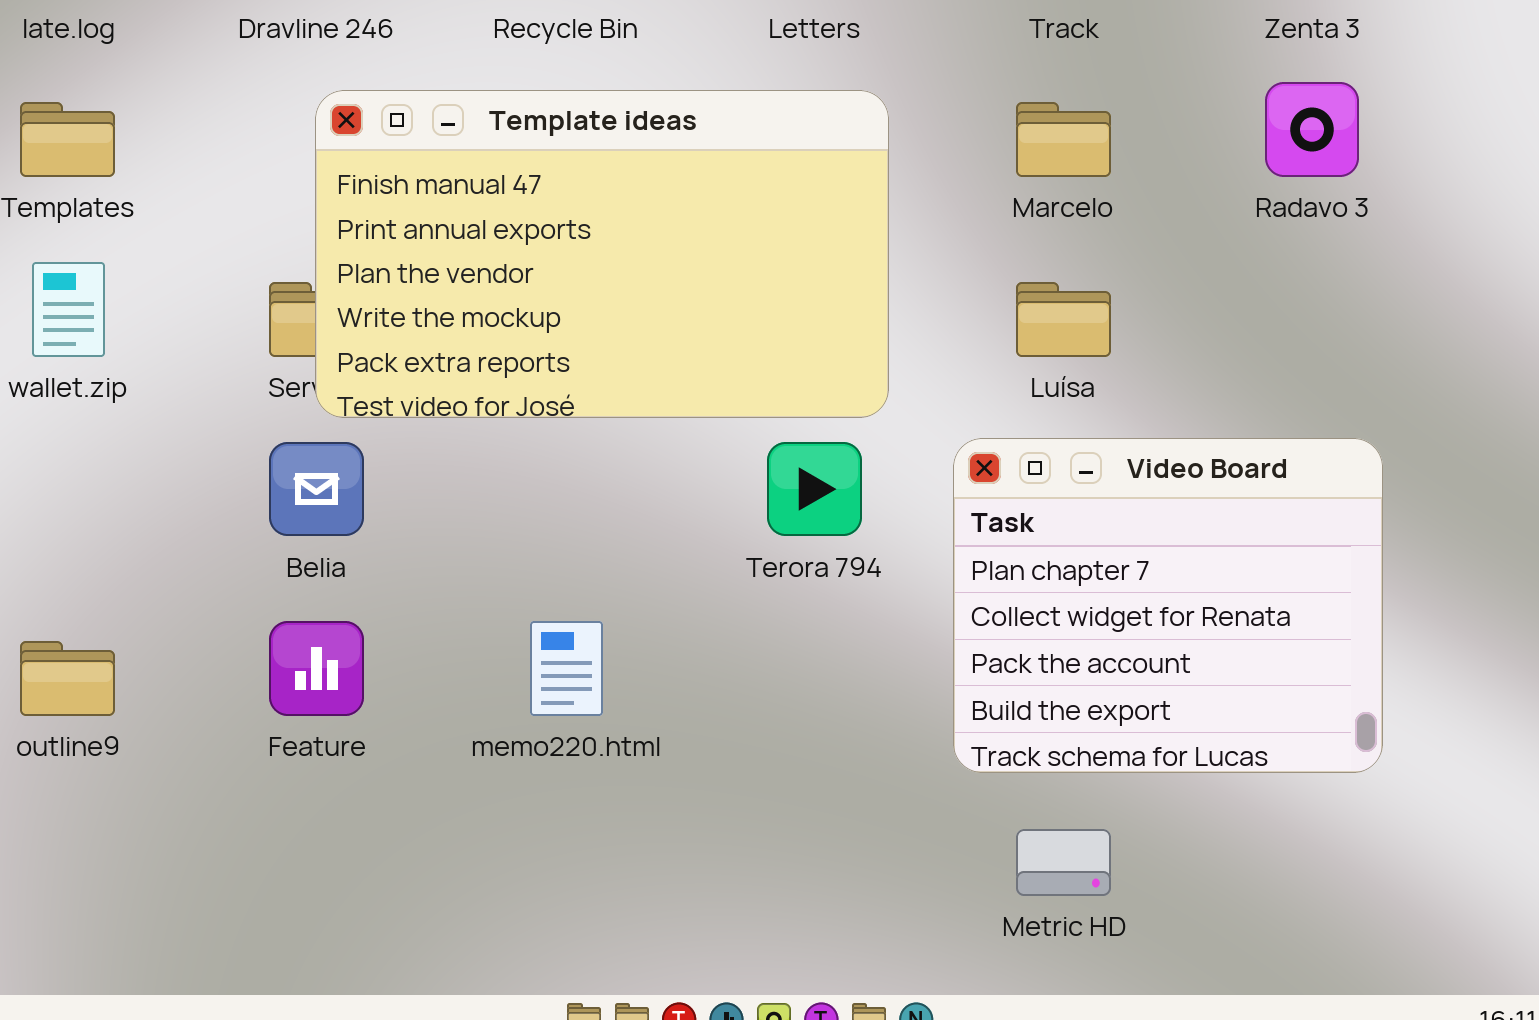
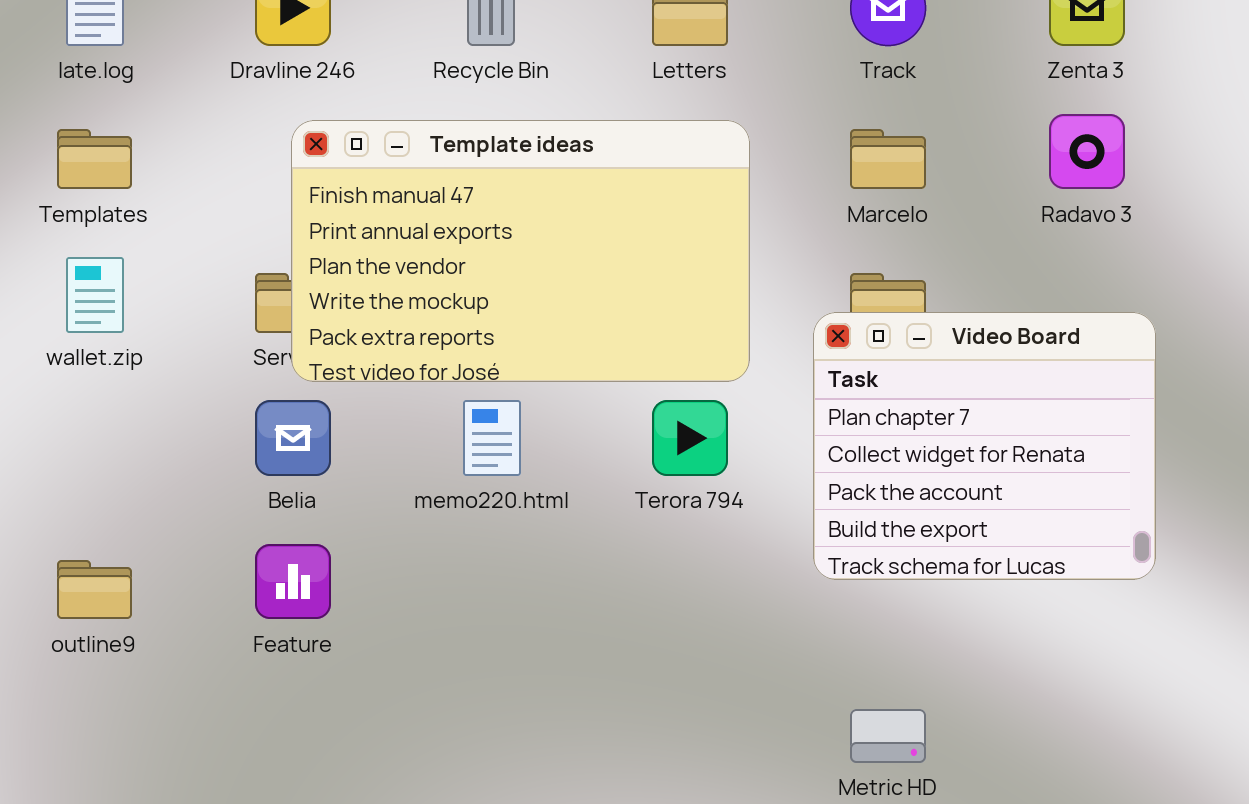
Video Board: [953,438,1383,773] -> [813,312,1156,580], moved
memo220.html: [530,621,603,716] -> [463,400,521,476], moved

